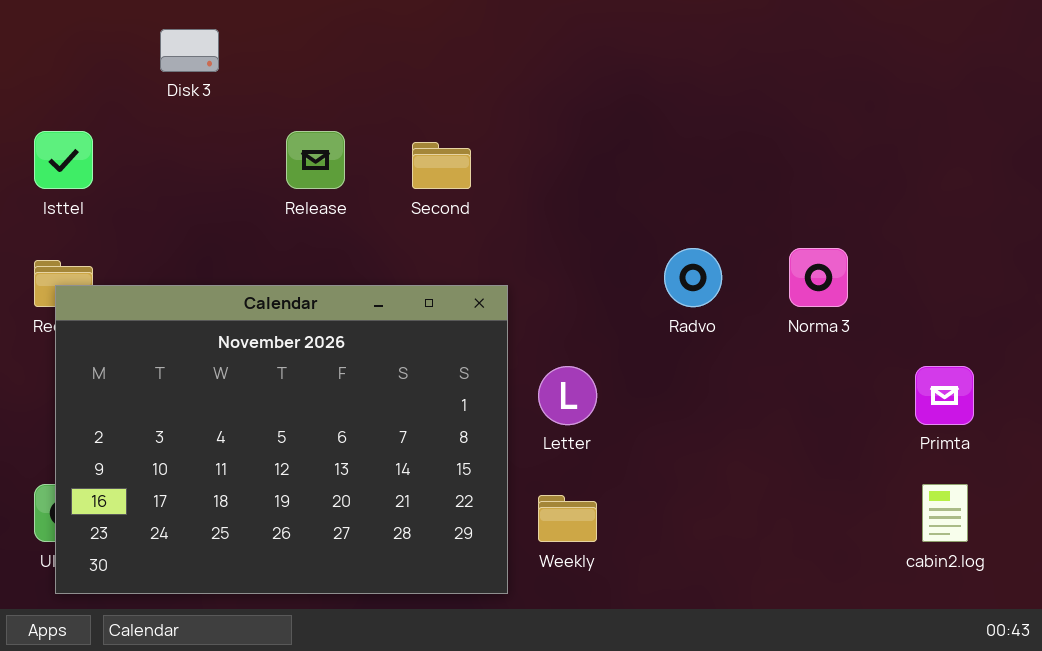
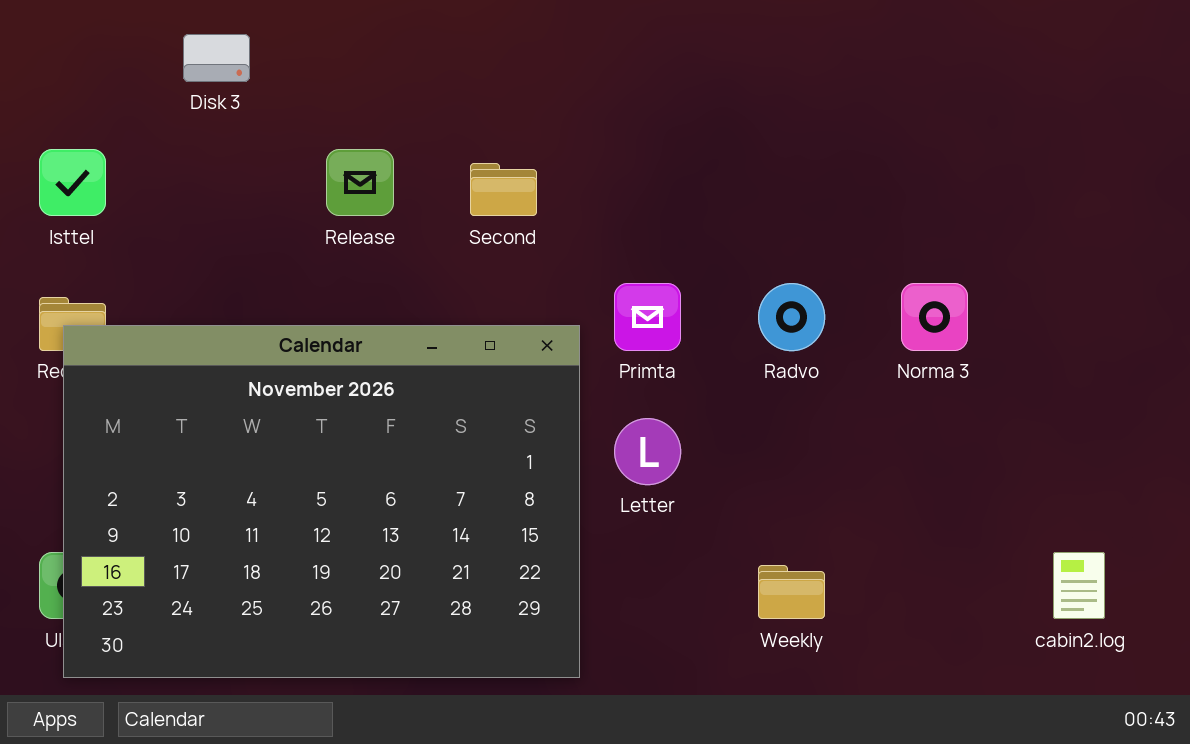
Primta: [915,366,974,425] -> [614,283,681,351], moved
Weekly: [538,495,597,542] -> [758,565,825,619], moved

